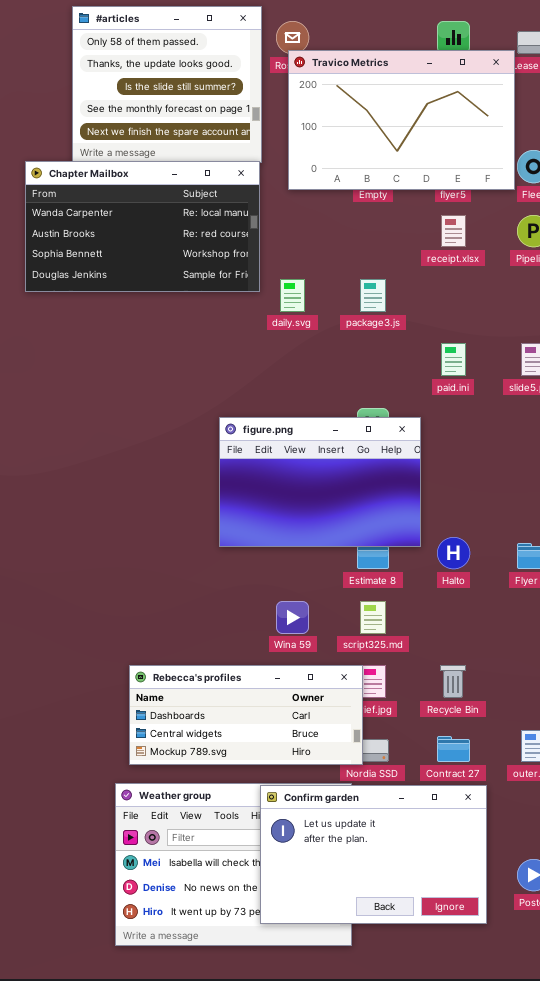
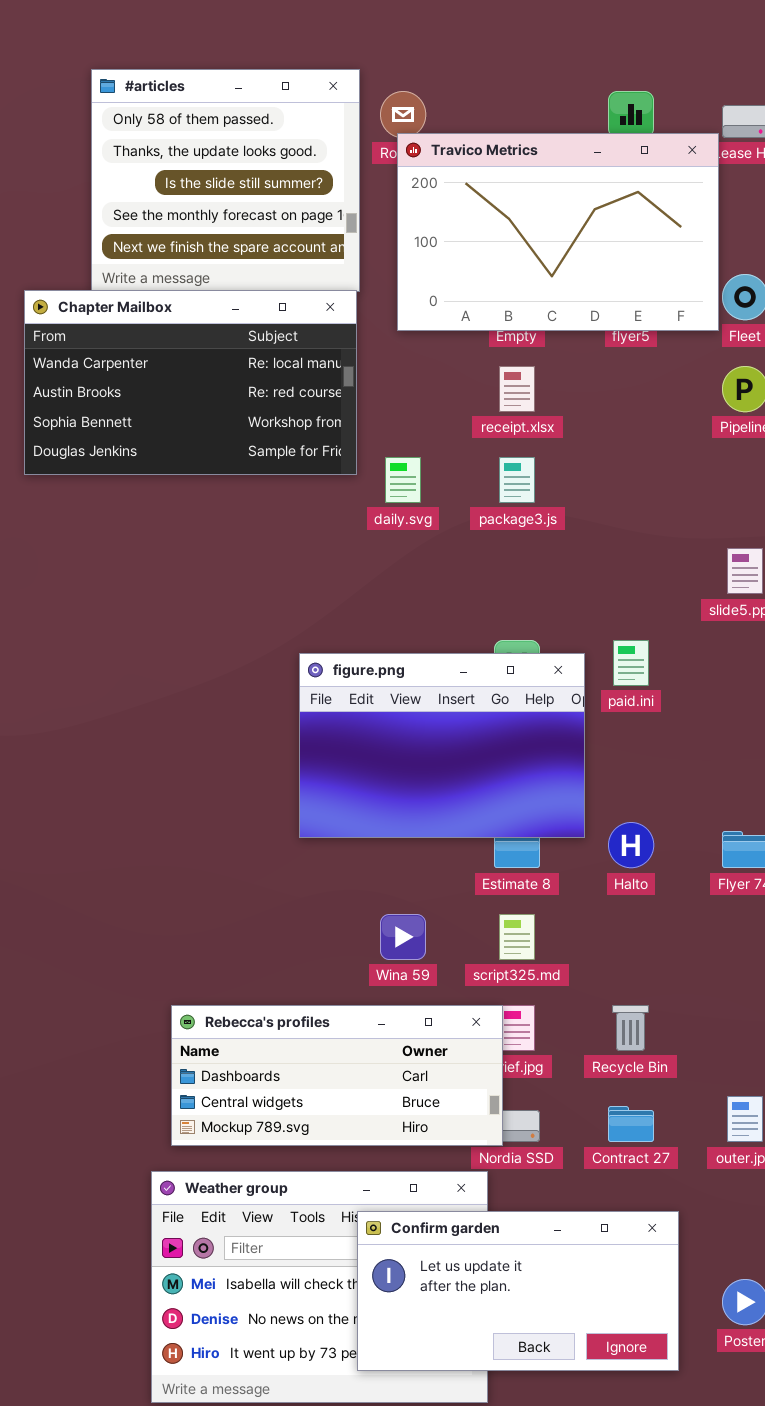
receipt.xlsx: [441,215,466,247] -> [499,366,535,412], moved
paid.ini: [441,343,466,376] -> [613,640,649,686], moved
Confirm garden: [260,785,487,924] -> [357,1211,679,1371], resized

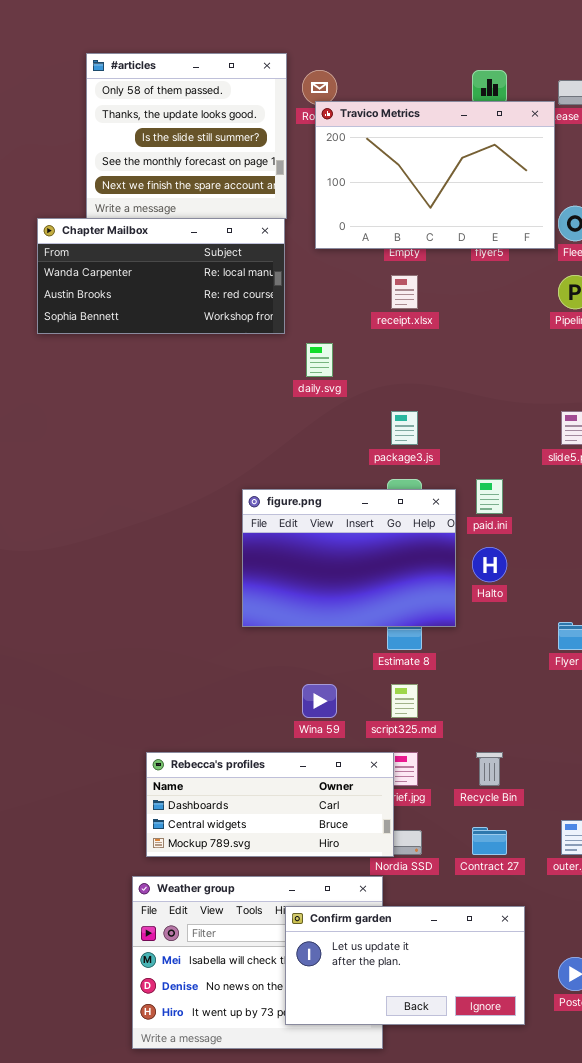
Chapter Mailbox: [24,290,357,475] -> [37,218,285,334], resized
package3.js: [499,457,535,503] -> [391,411,418,445], moved
Halto: [608,822,654,868] -> [472,547,507,582], moved

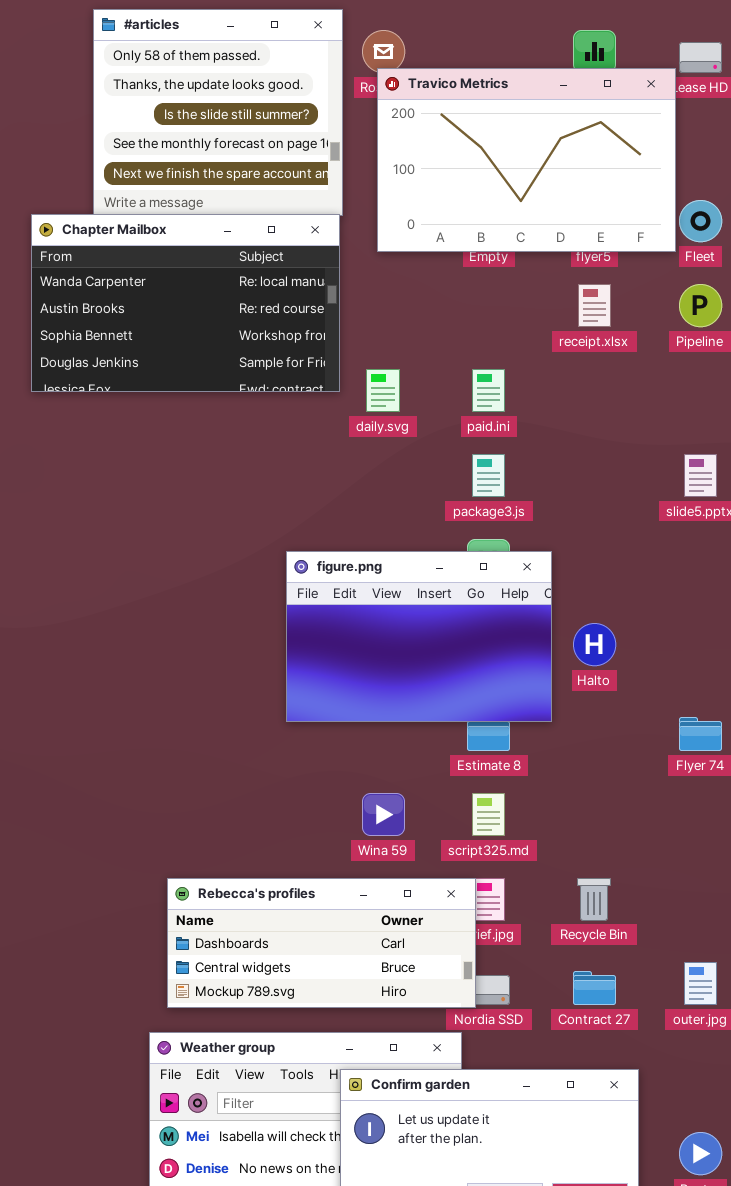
Chapter Mailbox: [37,218,285,334] -> [31,214,340,392], resized
receipt.xlsx: [391,275,418,309] -> [578,284,611,327], moved
paid.ini: [476,479,503,514] -> [472,369,505,412], moved

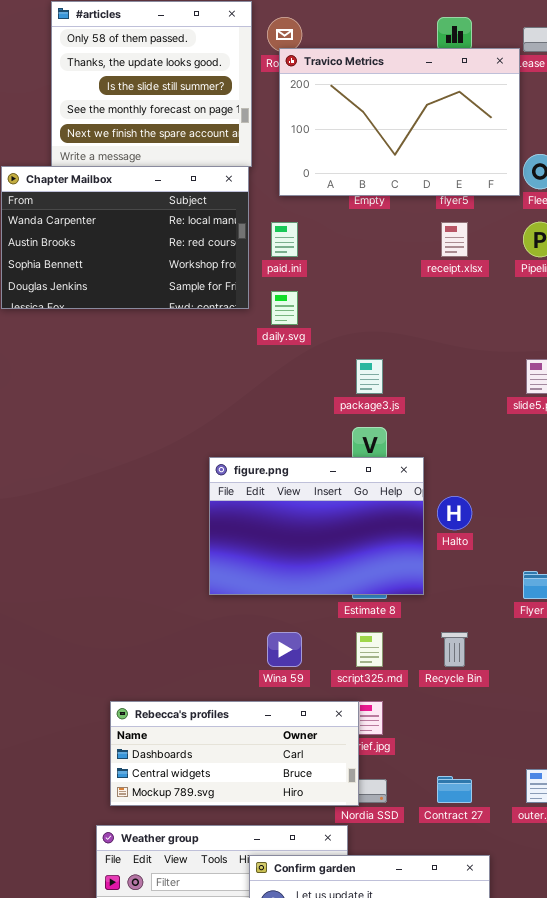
paid.ini: [472,369,505,412] -> [271,222,298,257], moved
figure.png: [286,551,552,722] -> [209,457,424,595], moved
Recycle Bin: [577,878,611,921] -> [441,632,468,667], moved

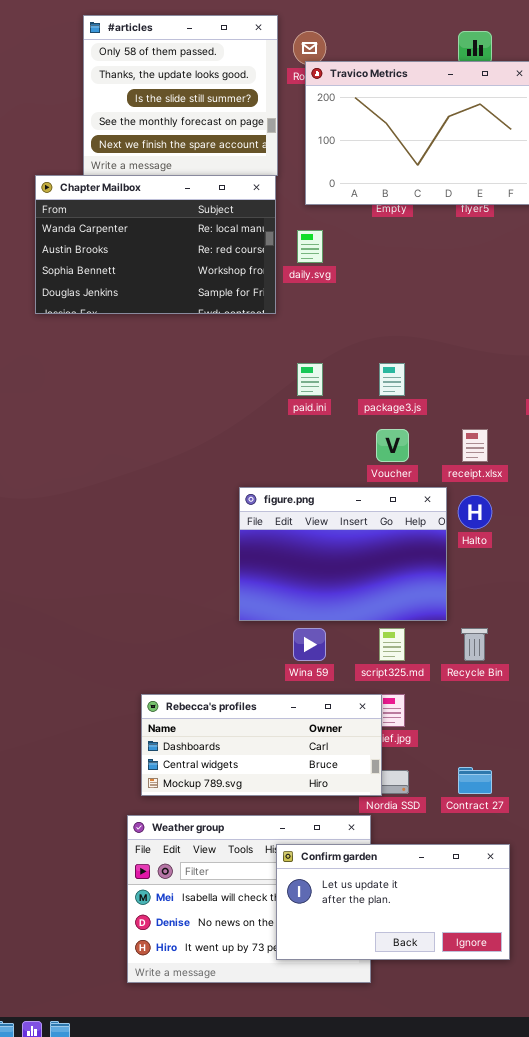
paid.ini: [271,222,298,257] -> [297,363,323,396], moved
receipt.xlsx: [441,222,468,257] -> [462,429,488,462], moved
daily.svg: [271,291,298,325] -> [297,230,323,263], moved
figure.png: [209,457,424,595] -> [239,487,447,621], moved

